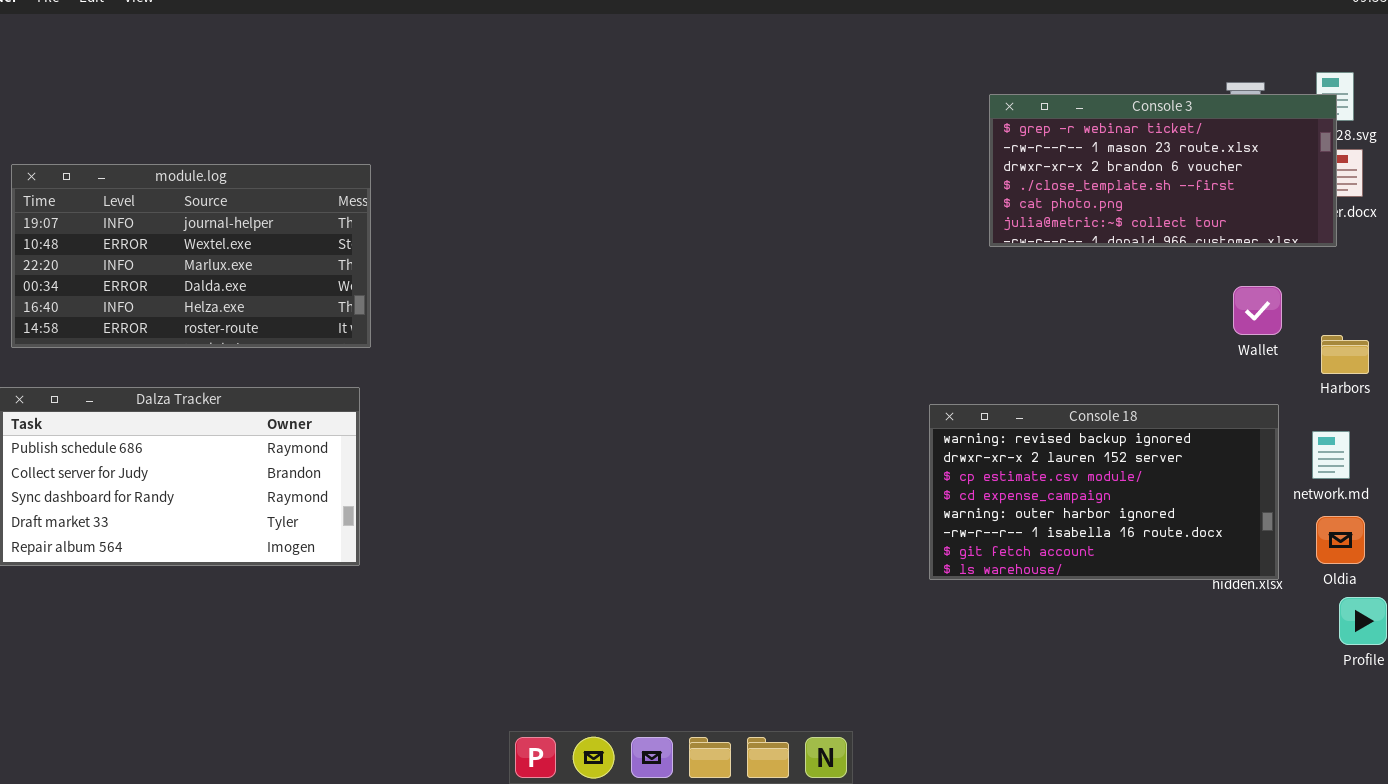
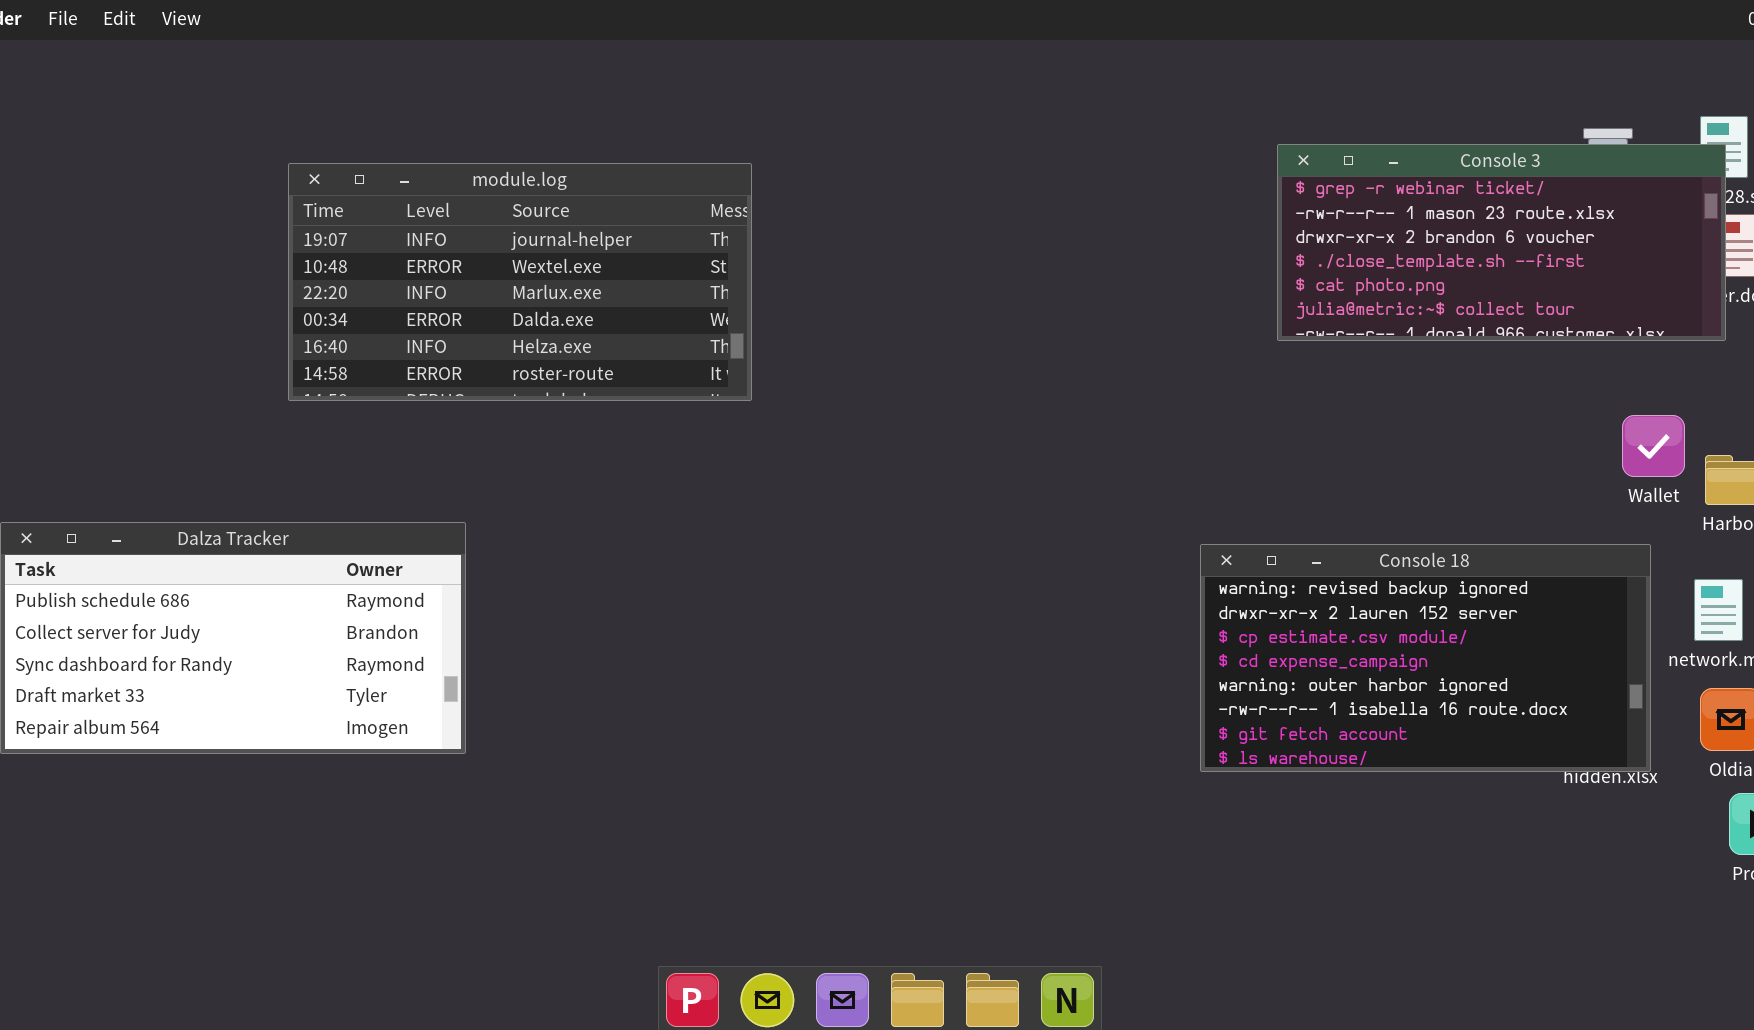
module.log: [11,164,371,348] -> [288,163,752,401], moved
Wallet: [1233,286,1282,335] -> [1622,415,1685,477], moved

